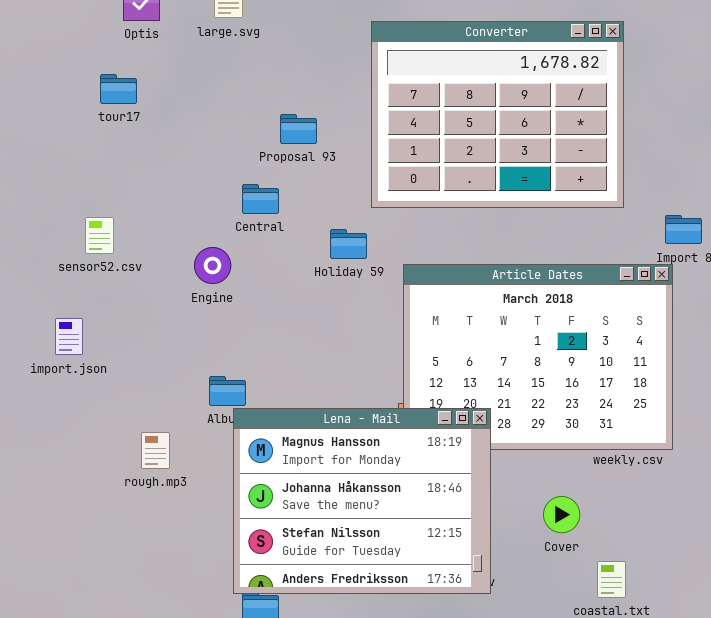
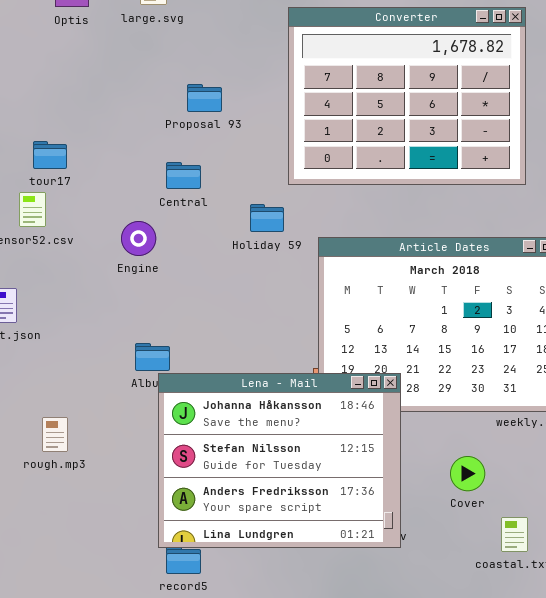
tour17: [100,74,137,104] -> [33,141,67,169], moved
Proposal 93: [280,114,317,144] -> [187,84,222,112], moved
Lena - Mail: [233,408,491,594] -> [158,373,401,548], scrolled down 1 row
rough.mp3: [141,432,170,469] -> [42,417,68,452], moved

